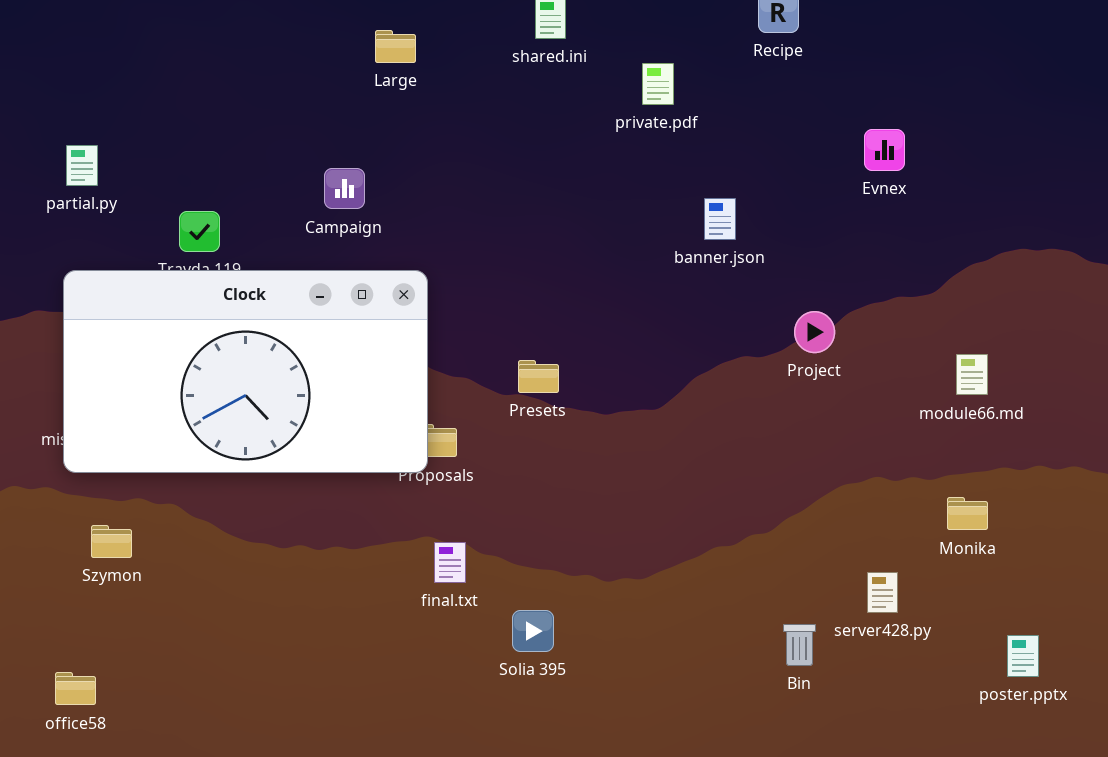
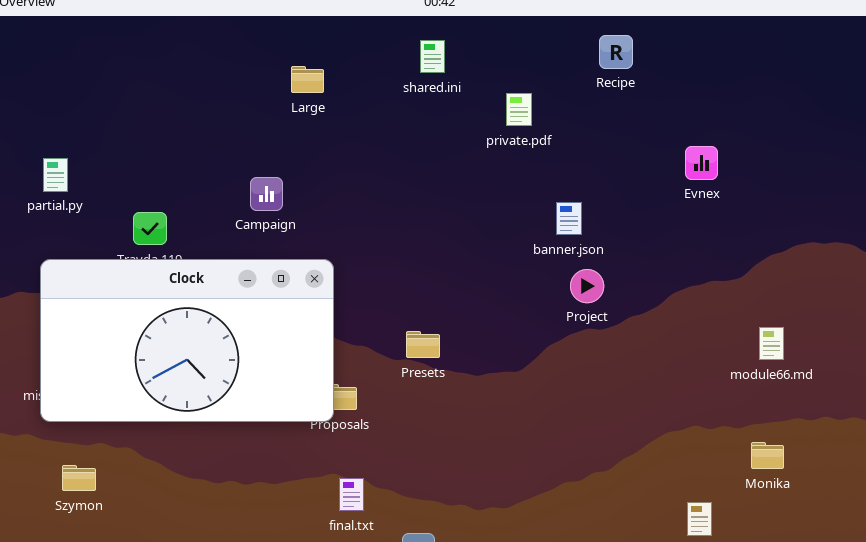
Project: [794,311,835,353] -> [570,269,604,303], moved

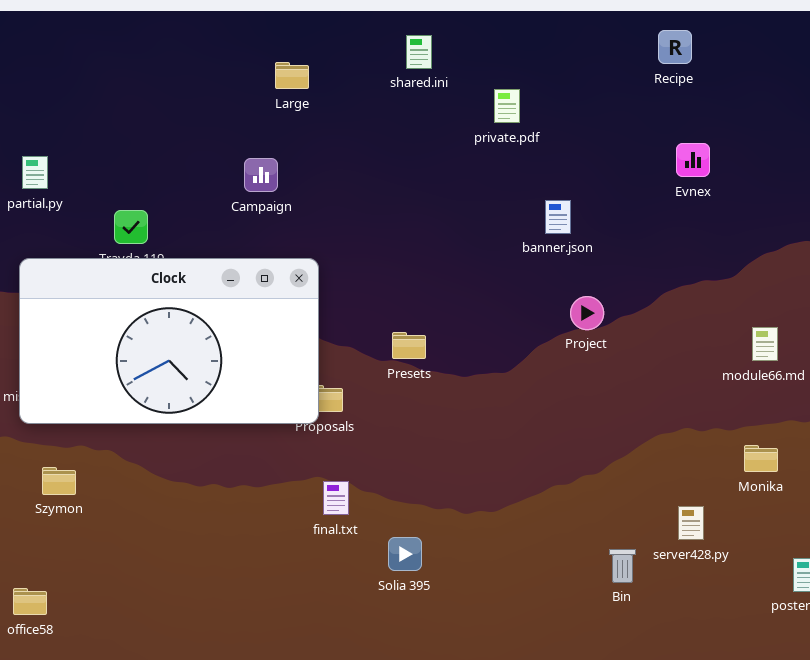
Recipe: [599,35,633,69] -> [658,30,692,64], moved
Campaign: [250,177,283,211] -> [244,158,278,192], moved
Project: [570,269,604,303] -> [570,296,604,330], moved

